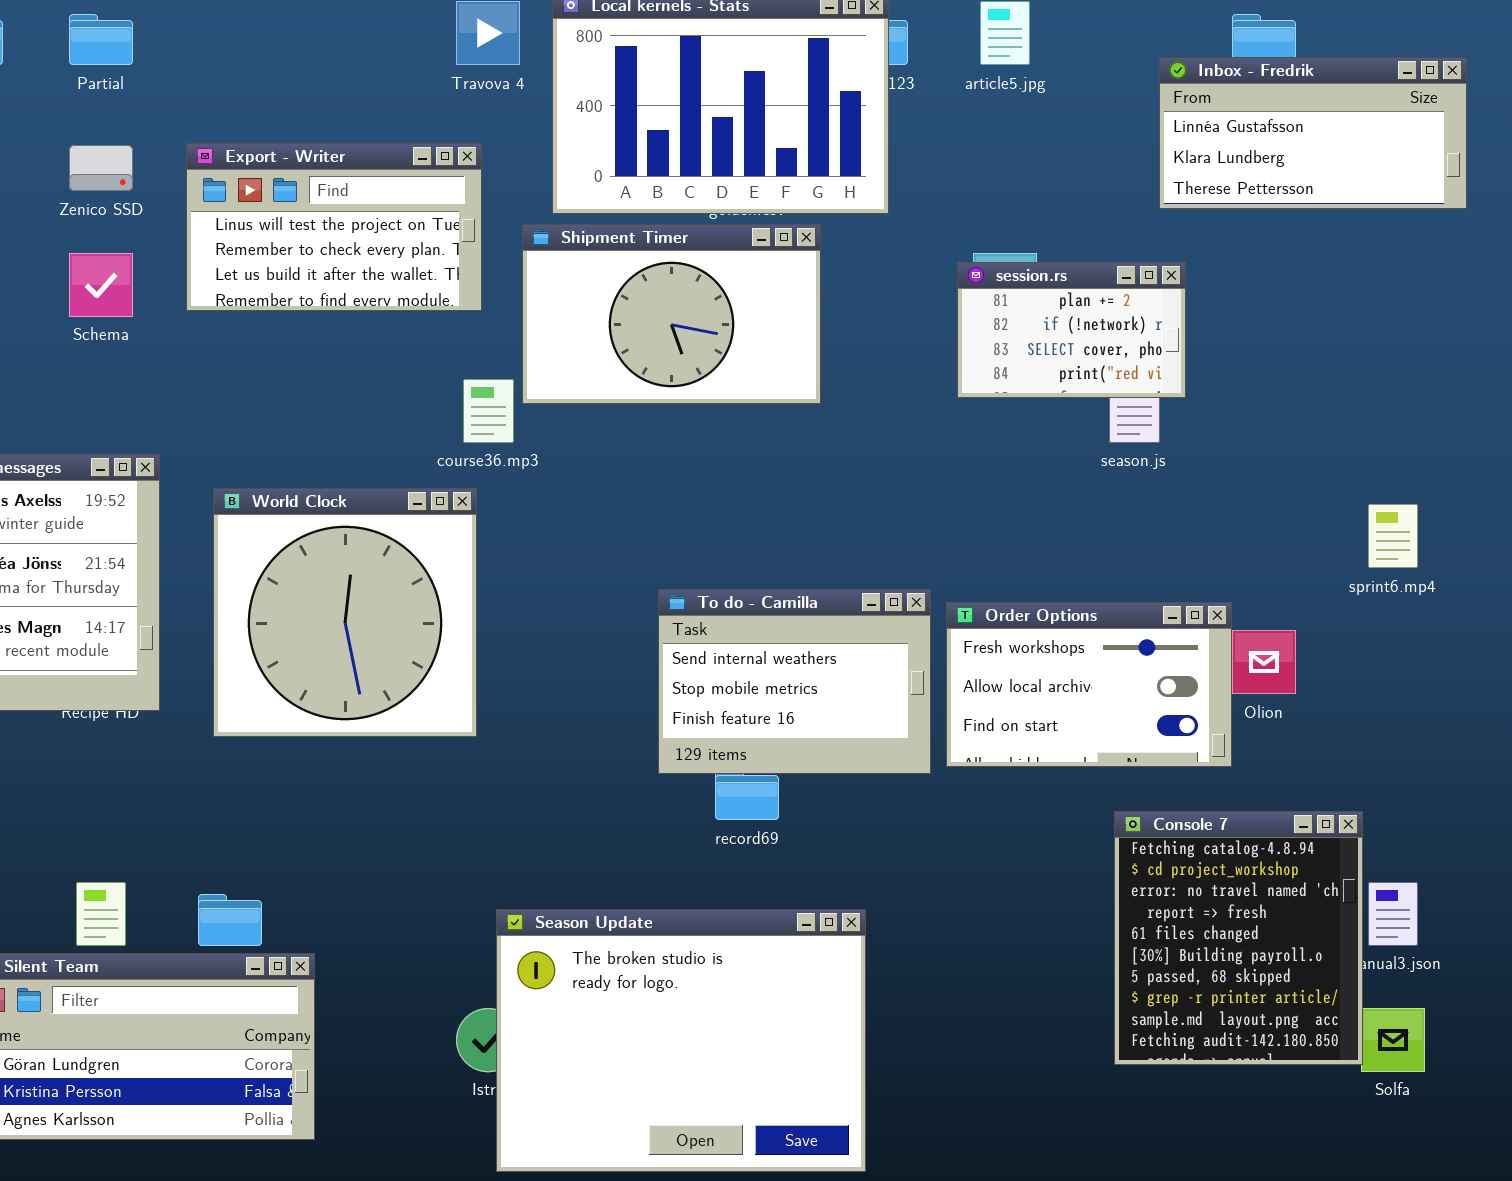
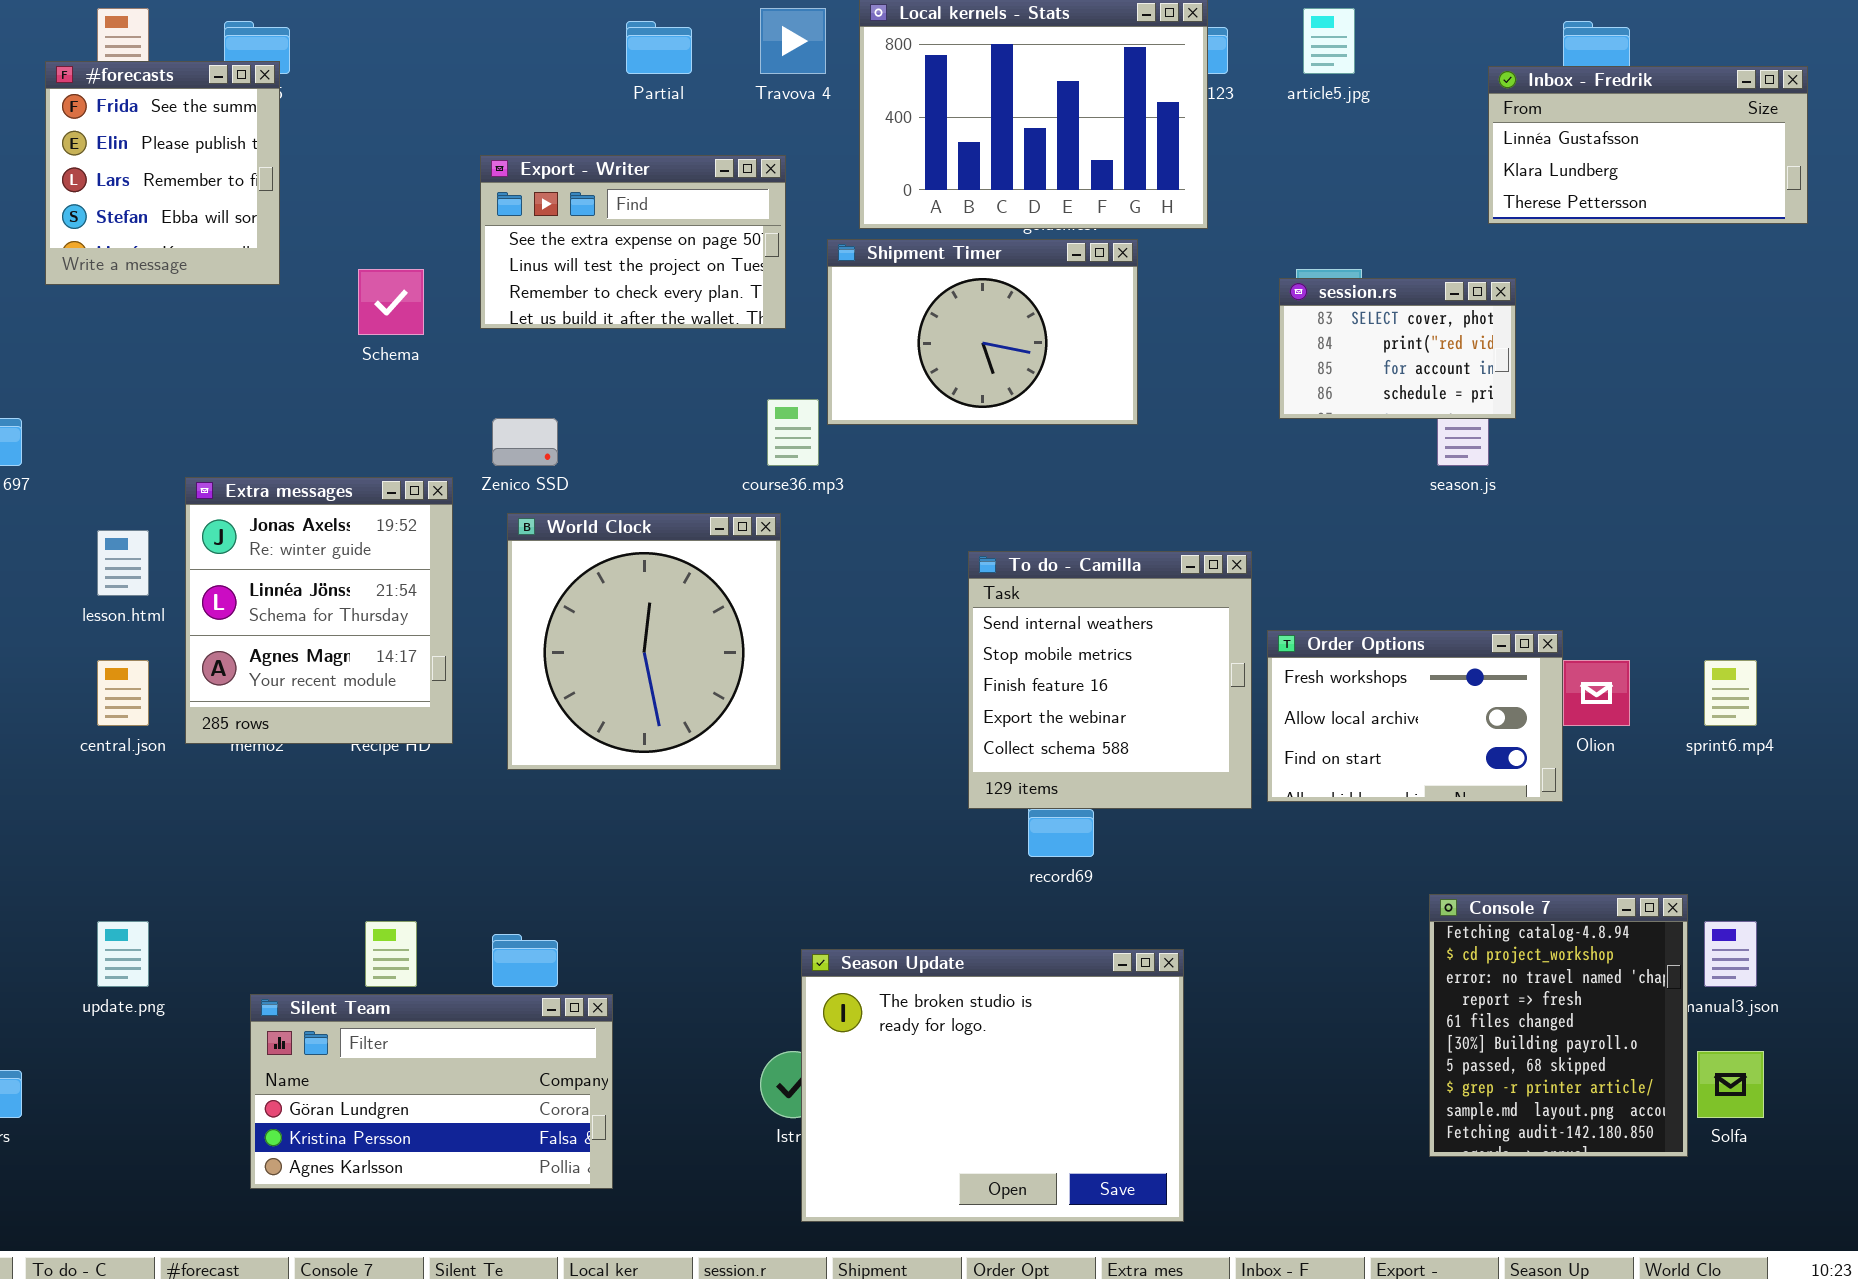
Partial: [69,14,133,65] -> [626,21,692,74], moved
Export - Writer: [186,143,482,311] -> [480,155,786,329], scrolled up 1 row
Zenico SSD: [69,145,133,191] -> [492,418,558,466], moved
session.rs: [957,262,1186,398] -> [1279,278,1516,419], scrolled down 2 rows
sprint6.mp4: [1368,504,1418,568] -> [1704,660,1757,726], moved
To do - Camilla: [658,589,931,774] -> [968,551,1252,809], resized
Console 7: [1114,811,1363,1065] -> [1429,894,1688,1157], moved

